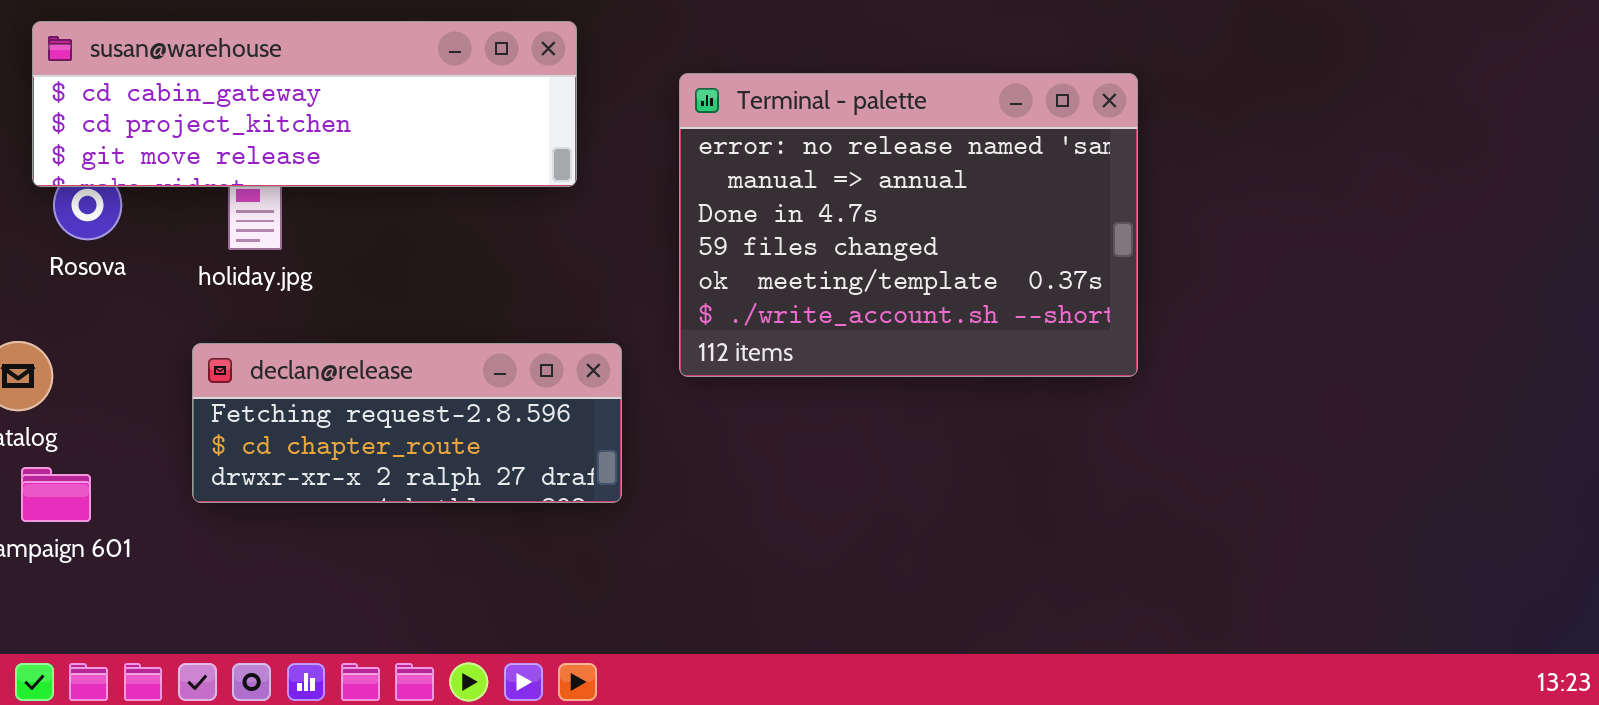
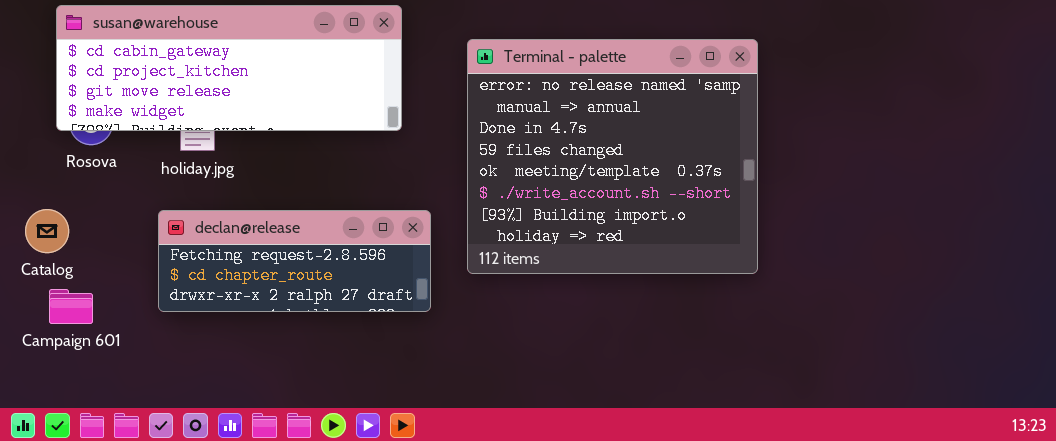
susan@warehouse: [32,21,577,187] -> [56,5,402,131], resized
Terminal - palette: [679,73,1138,377] -> [467,39,758,274], resized

